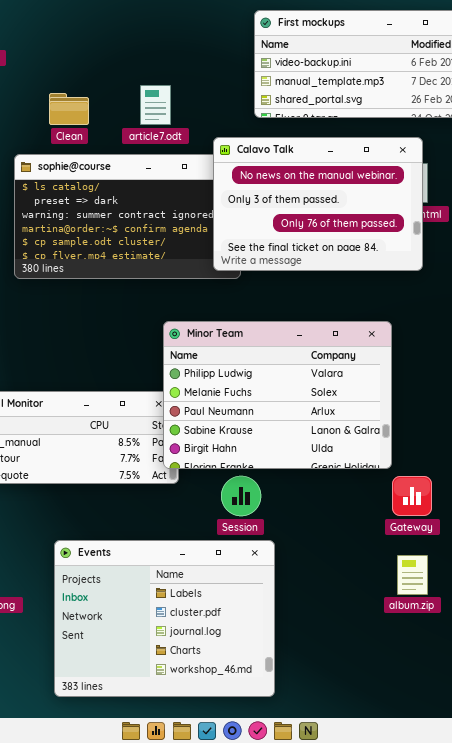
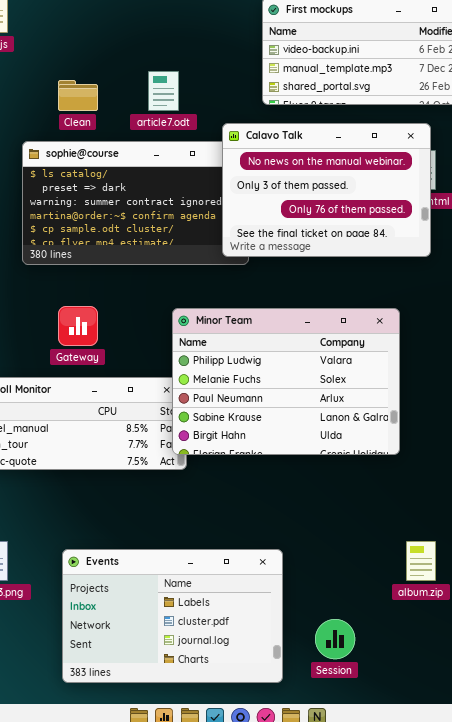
Session: [221,476,261,516] -> [315,619,355,659], moved
Gateway: [392,476,432,516] -> [58,306,98,346], moved
Events: [54,540,275,697] -> [62,549,283,683], resized

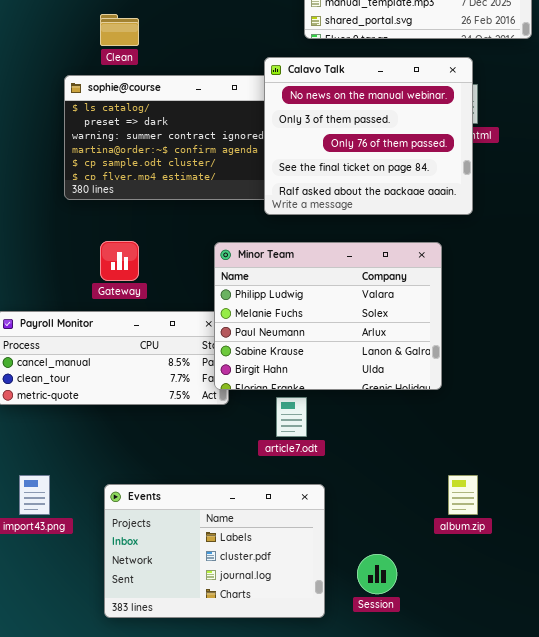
article7.odt: [148,71,179,111] -> [276,397,307,437], moved
Calavo Talk: [222,123,431,257] -> [264,57,473,215], resized

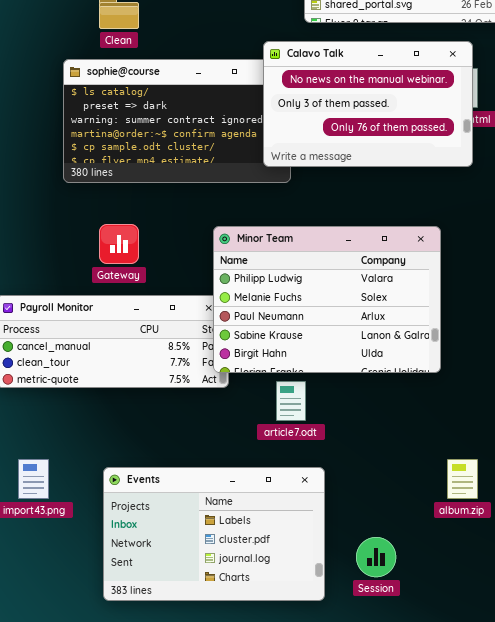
Calavo Talk: [264,57,473,215] -> [263,41,473,167], resized

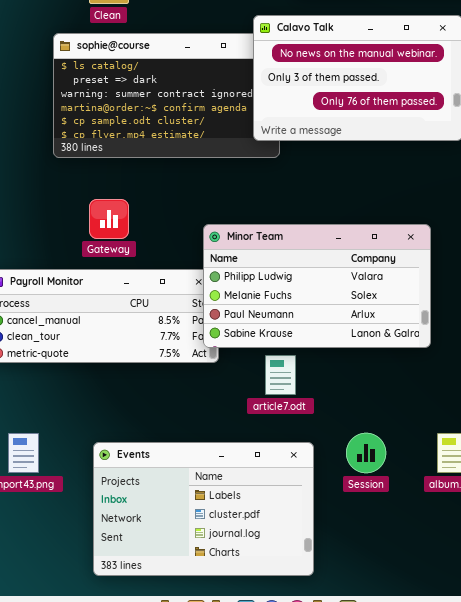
Minor Team: [213,226,441,373] -> [203,224,431,348], resized
Session: [356,537,396,577] -> [346,433,386,473], moved

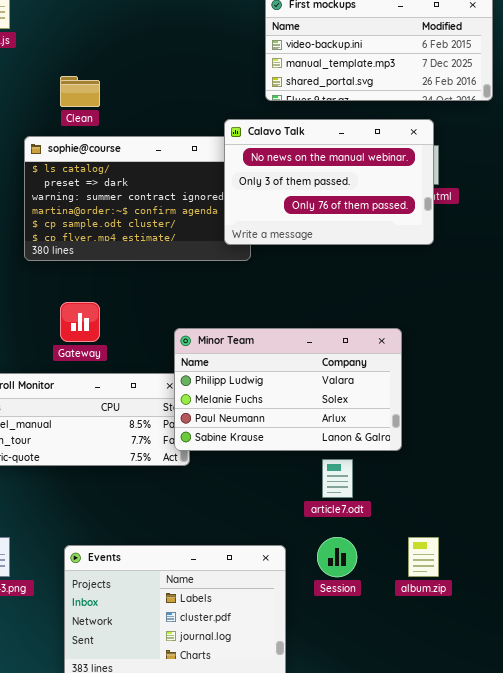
article7.odt: [265,355,296,395] -> [322,459,353,498], moved

